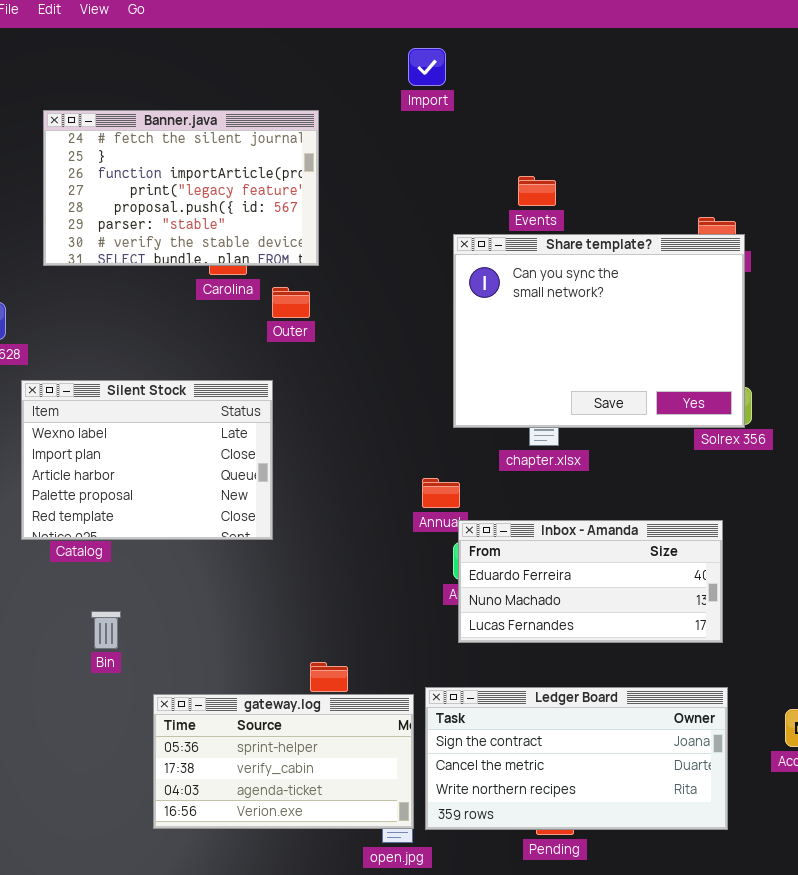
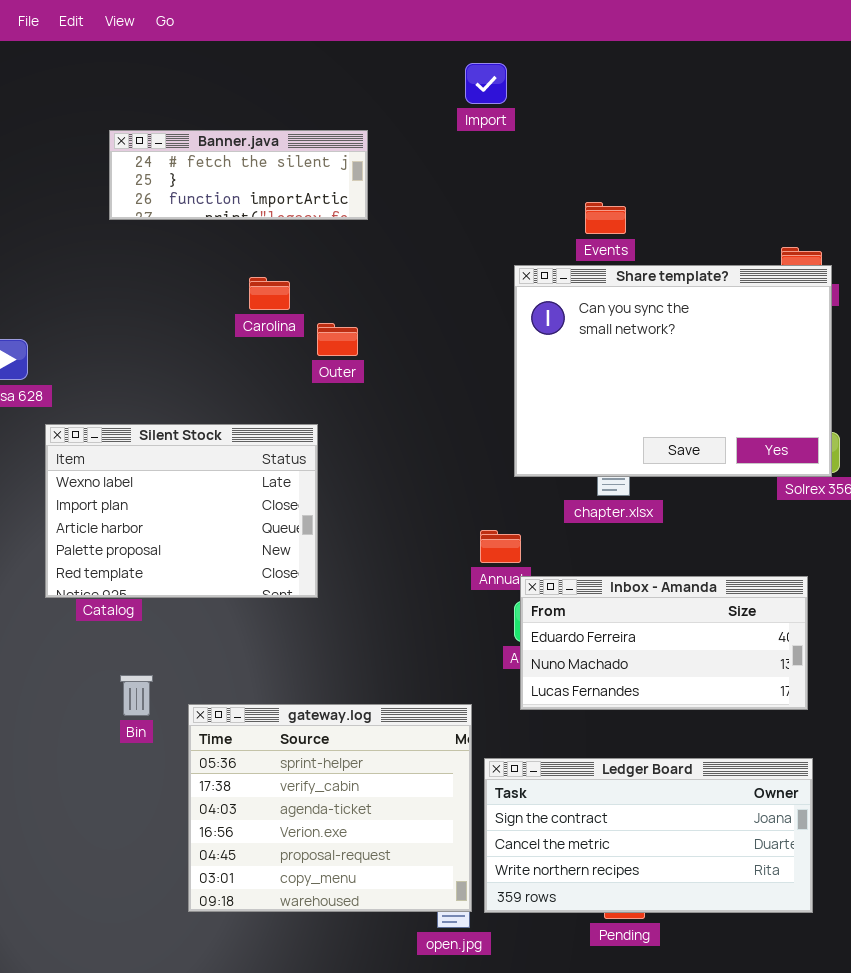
Banner.java: [43,110,319,266] -> [109,130,368,220], resized
gateway.log: [153,694,414,829] -> [188,704,472,912], resized

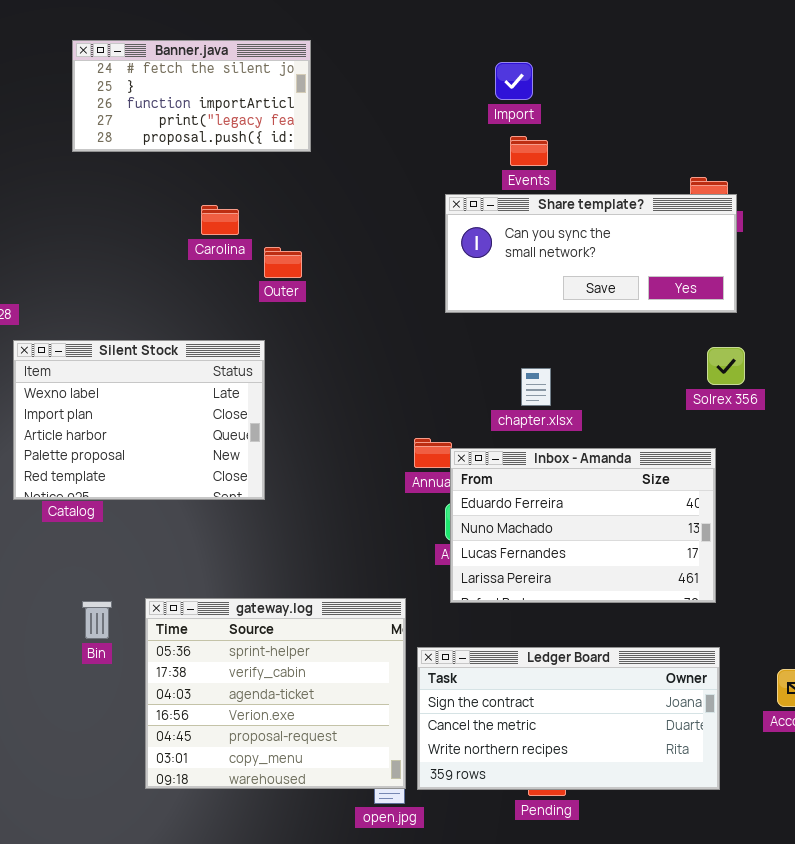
Import: [465,63,507,104] -> [495,62,533,100], moved
Banner.java: [109,130,368,220] -> [72,40,311,152], resized
Share template?: [514,265,832,477] -> [445,194,737,313], resized
Inbox - Amanda: [520,576,808,710] -> [450,448,716,603], resized
Bin: [120,675,153,716] -> [82,601,112,639], moved

